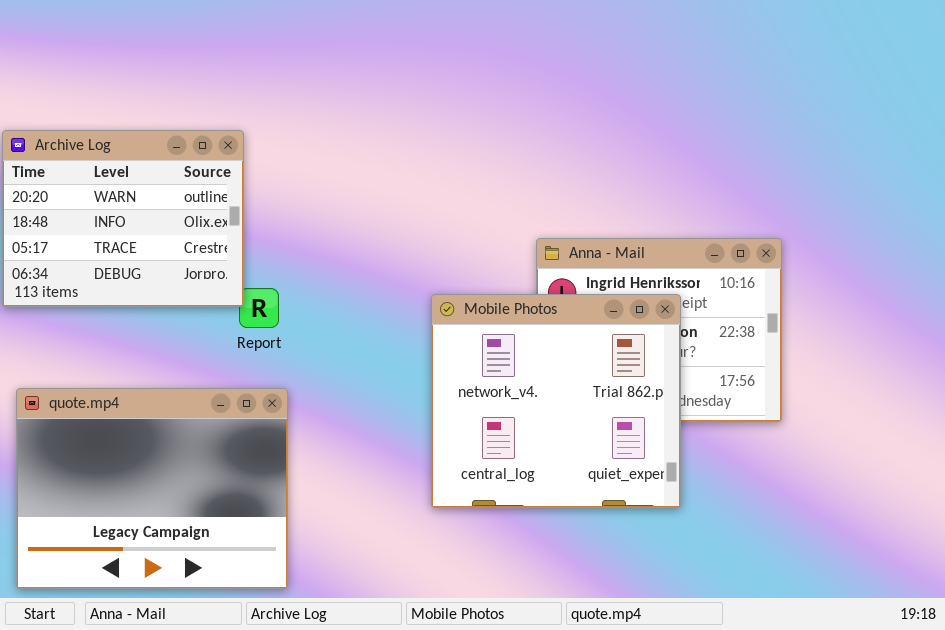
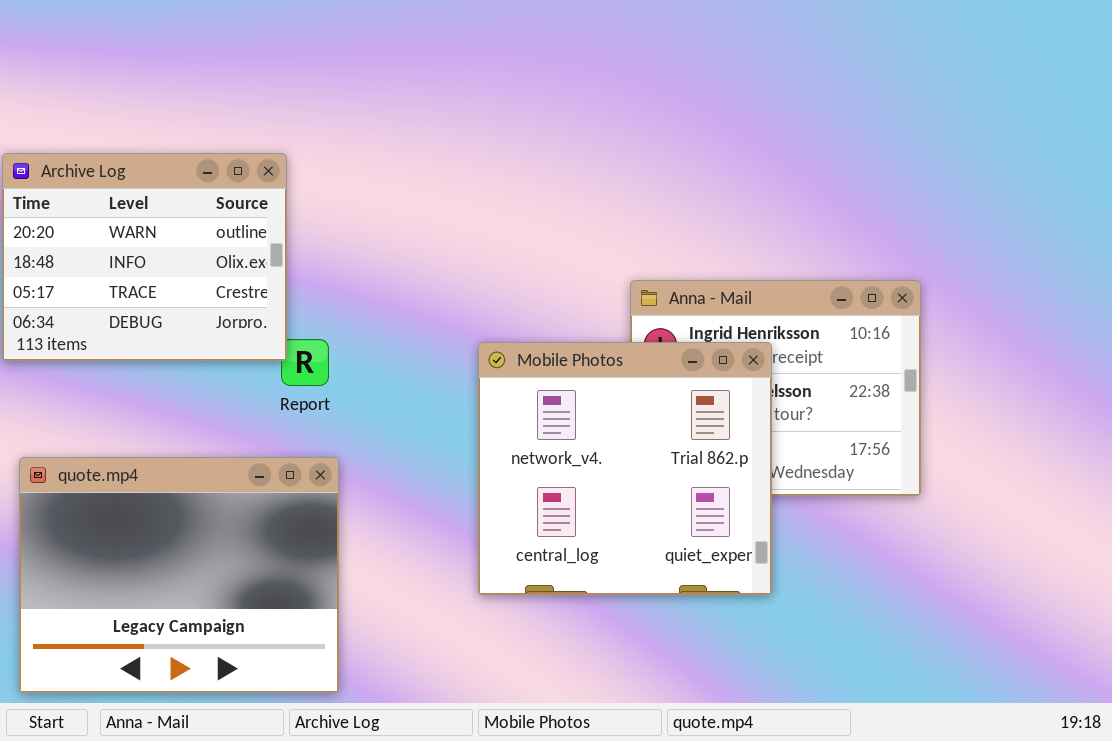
Mobile Photos: [431,294,681,508] -> [478,342,772,595], moved

